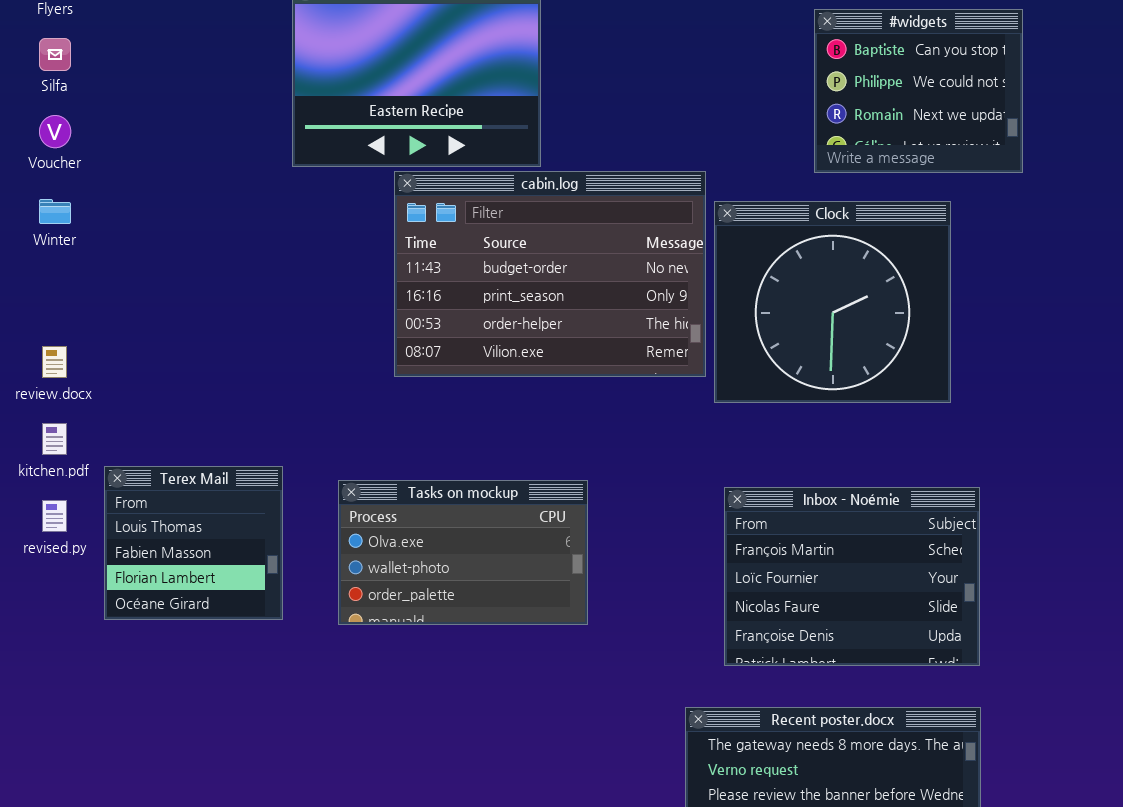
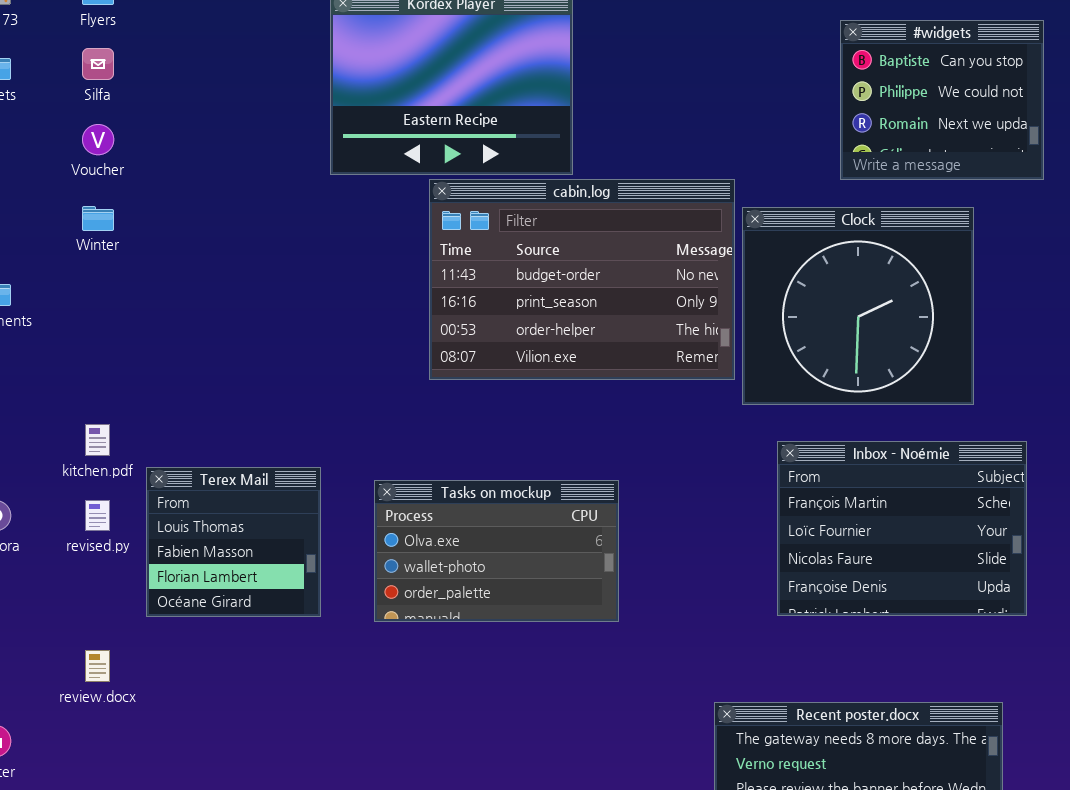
review.docx: [42,346,67,378] -> [85,650,110,682], moved
Inbox - Noémie: [724,487,980,666] -> [777,441,1027,616], moved

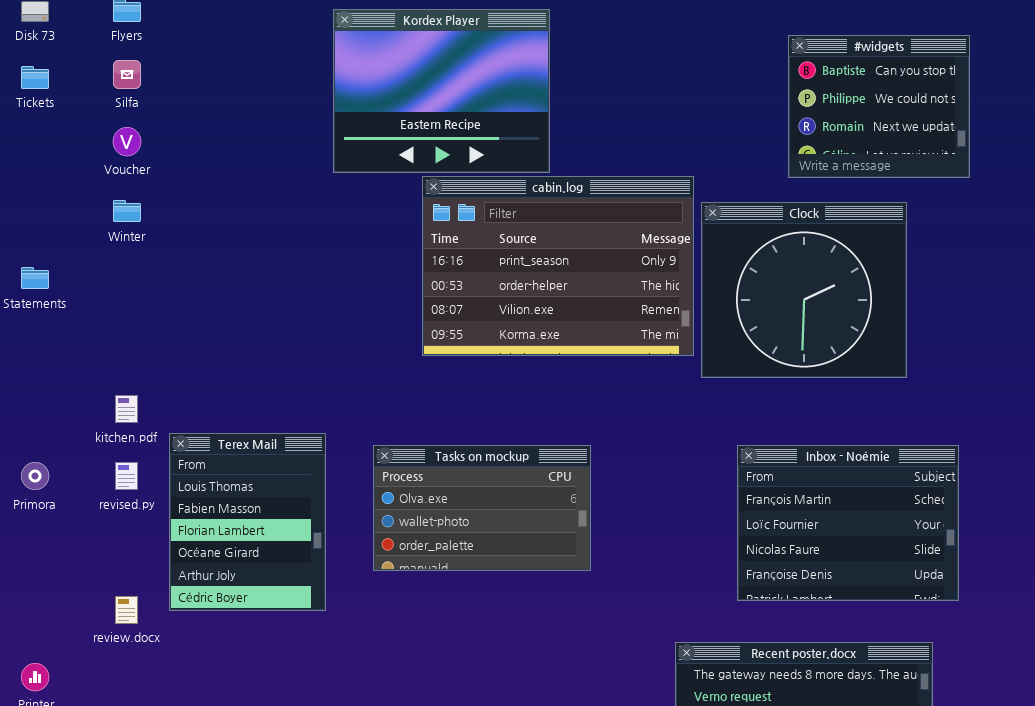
cabin.log: [429,179,735,380] -> [422,176,694,356], scrolled down 1 row
Inbox - Noémie: [777,441,1027,616] -> [737,445,959,601], moved
Terex Mail: [146,467,321,617] -> [169,433,326,611], resized

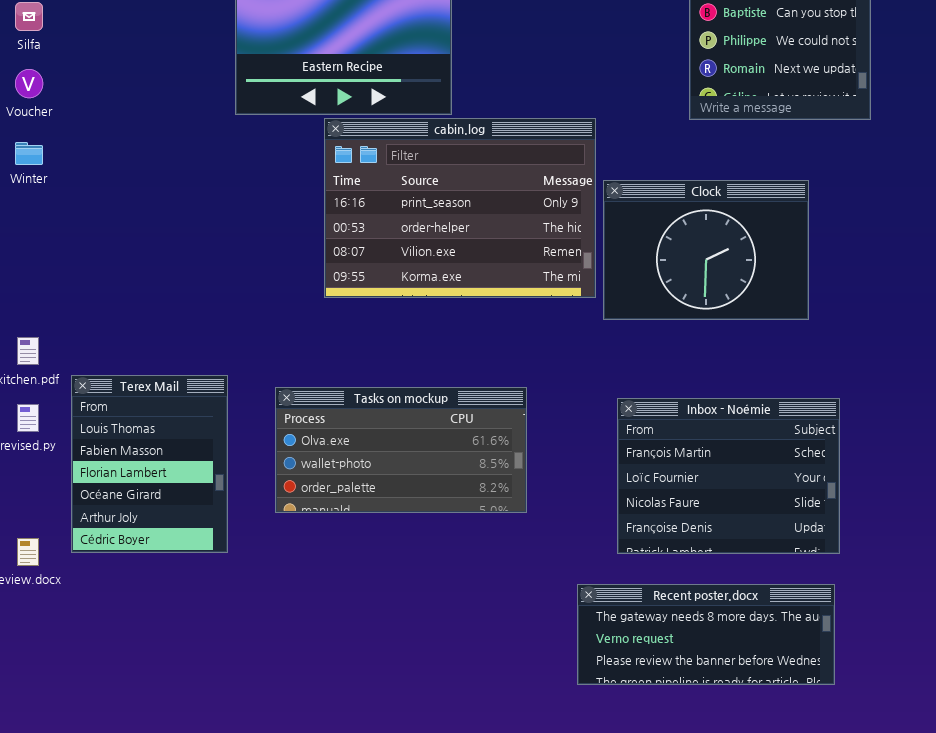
Clock: [701,202,907,378] -> [603,180,809,320], resized
Tasks on mockup: [373,445,591,571] -> [275,387,527,513], resized
Inbox - Noémie: [737,445,959,601] -> [617,398,840,554], moved

